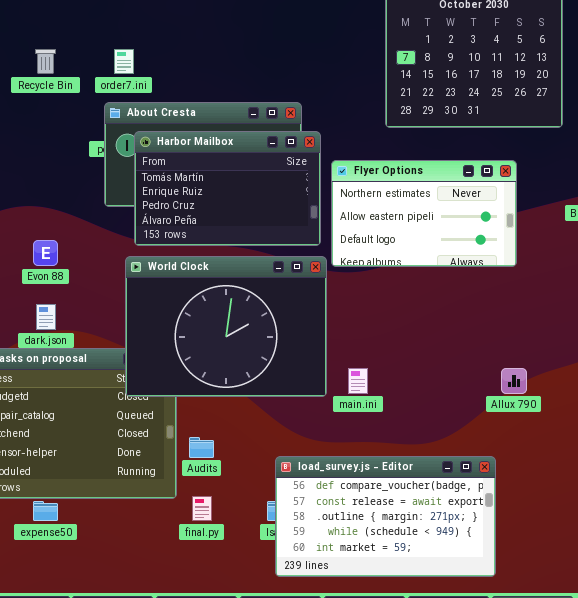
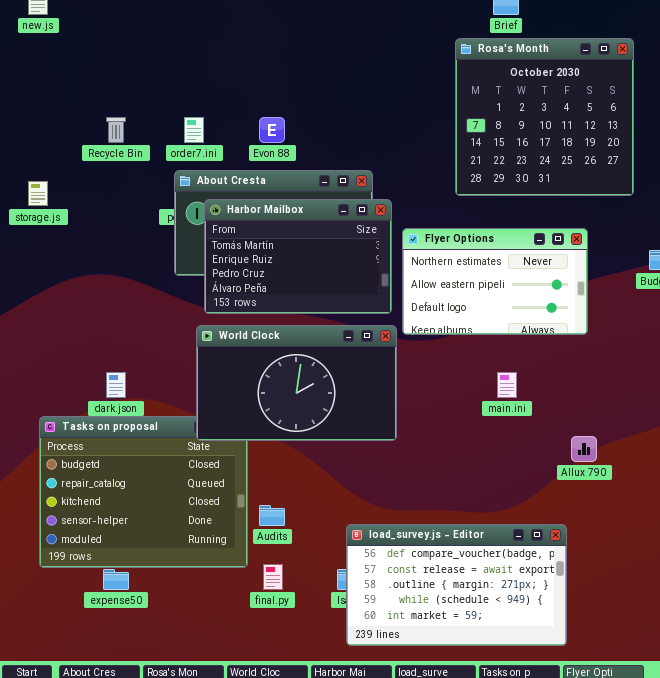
Evon 88: [33,240,58,266] -> [259,117,285,143], moved
World Clock: [125,256,327,397] -> [196,325,397,441], resized
main.ini: [348,368,368,394] -> [497,372,517,398], moved

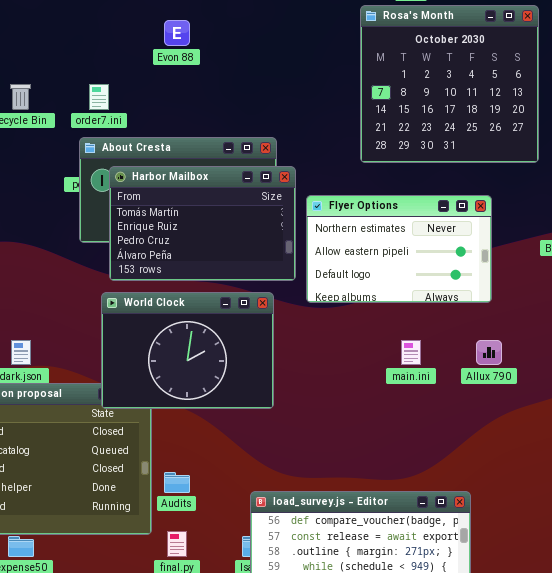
Evon 88: [259,117,285,143] -> [164,20,190,46], moved
World Clock: [196,325,397,441] -> [101,292,274,409], resized
Allux 790: [571,436,597,462] -> [476,340,502,365], moved

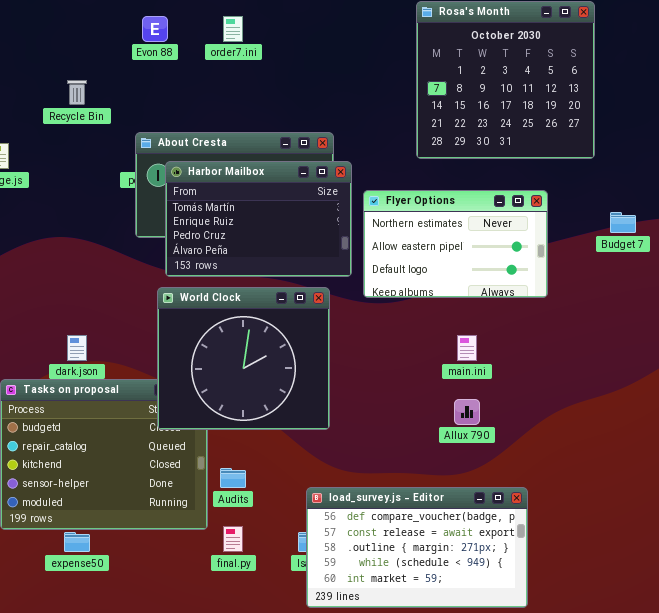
Evon 88: [164,20,190,46] -> [142,16,168,42], moved
order7.ini: [89,84,109,110] -> [223,16,243,42], moved
World Clock: [101,292,274,409] -> [157,287,330,430], resized
Allux 790: [476,340,502,365] -> [454,399,480,425], moved

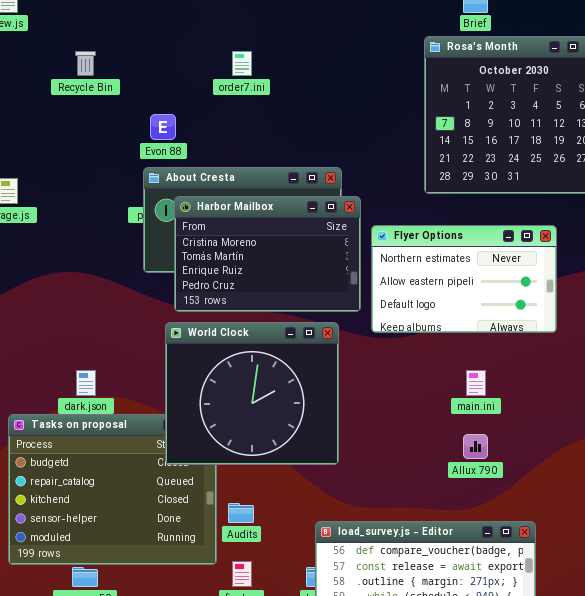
Evon 88: [142,16,168,42] -> [150,114,176,140], moved
Recycle Bin: [67,80,87,105] -> [75,51,96,76], moved
Harbor Mailbox: [165,161,352,277] -> [174,196,361,312], scrolled up 1 row

